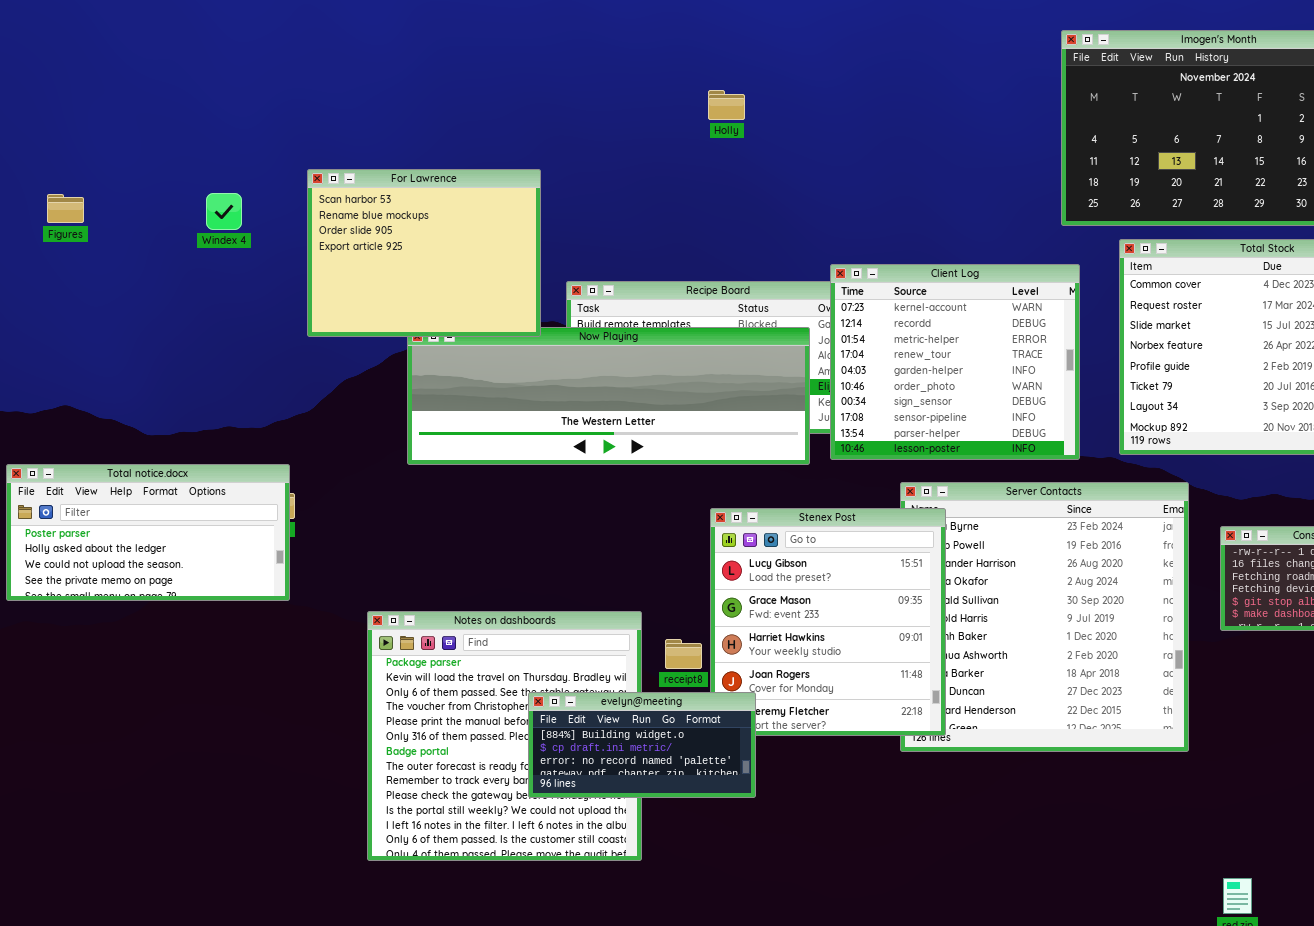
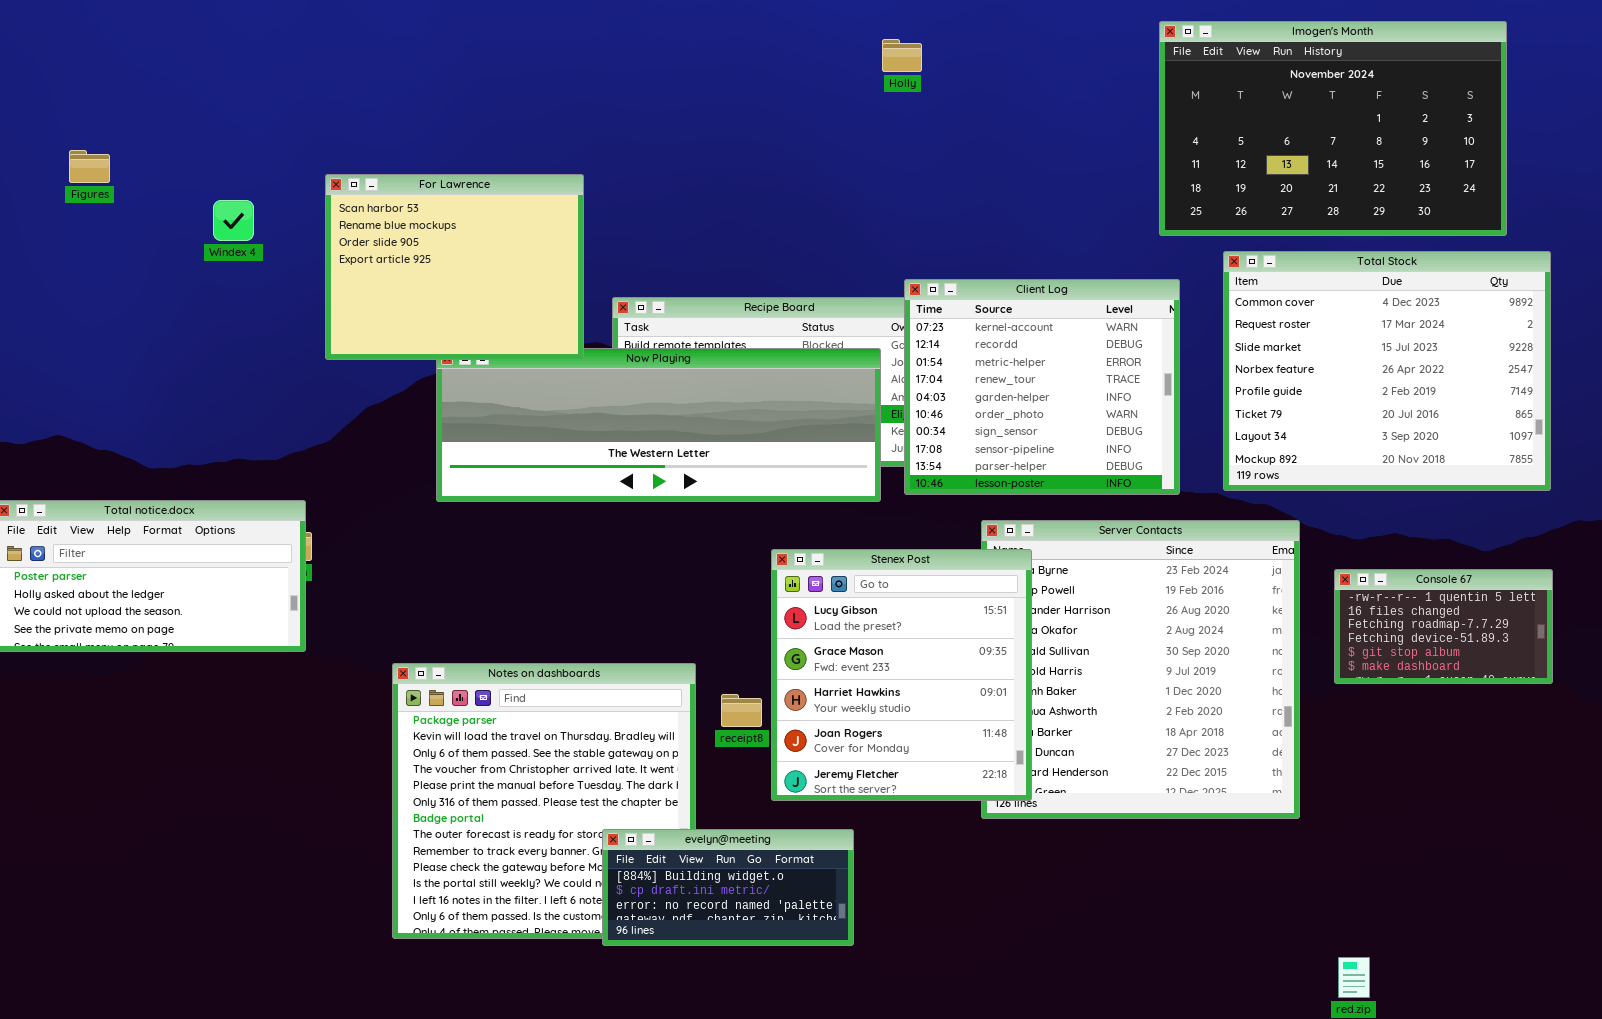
Holly: [708,90,745,120] -> [882,39,922,72], moved
Figures: [47,194,84,223] -> [69,150,110,183], moved
evelyn@meeting: [528,692,756,798] -> [602,829,854,946], moved

